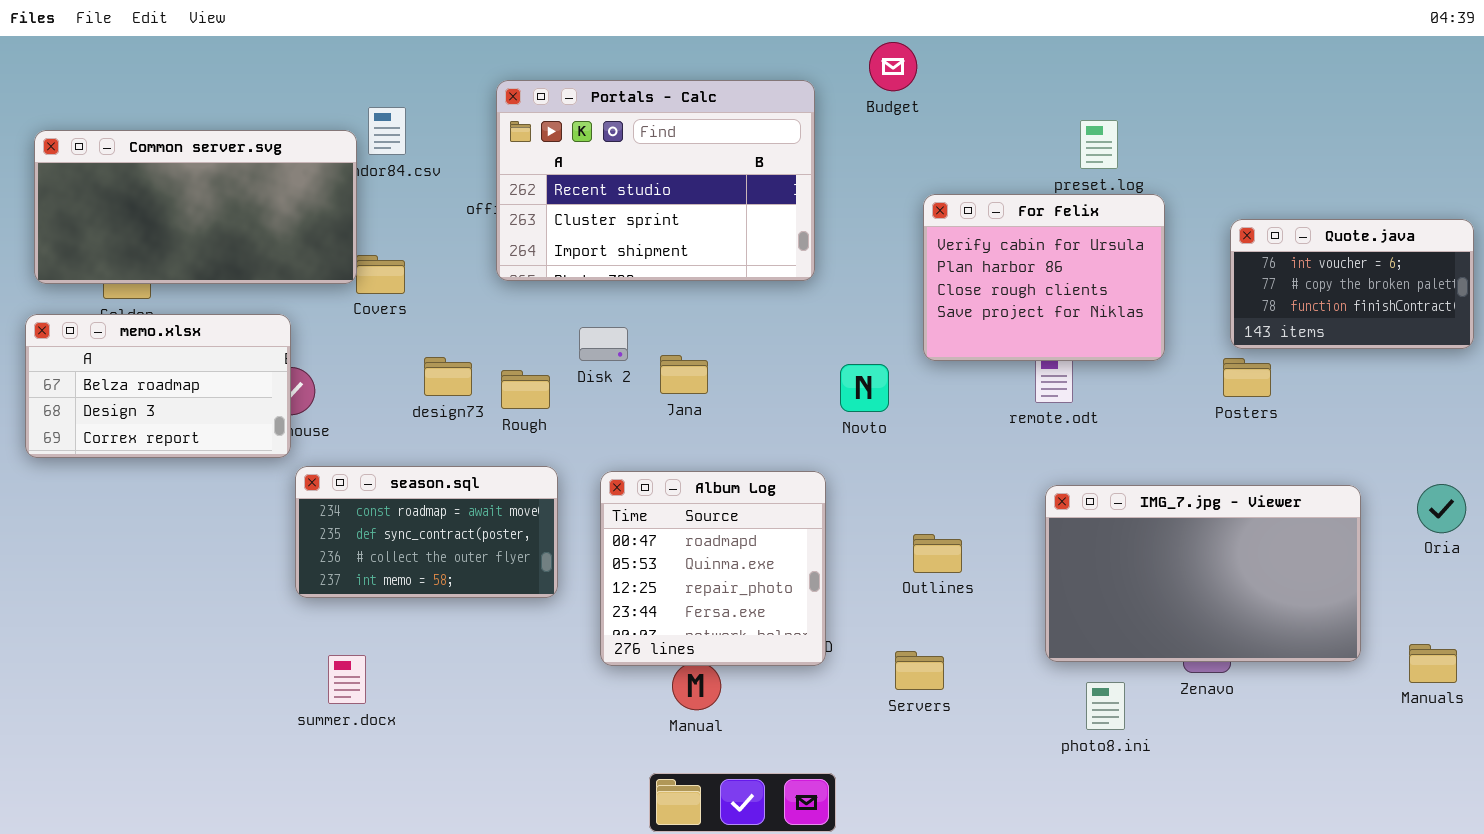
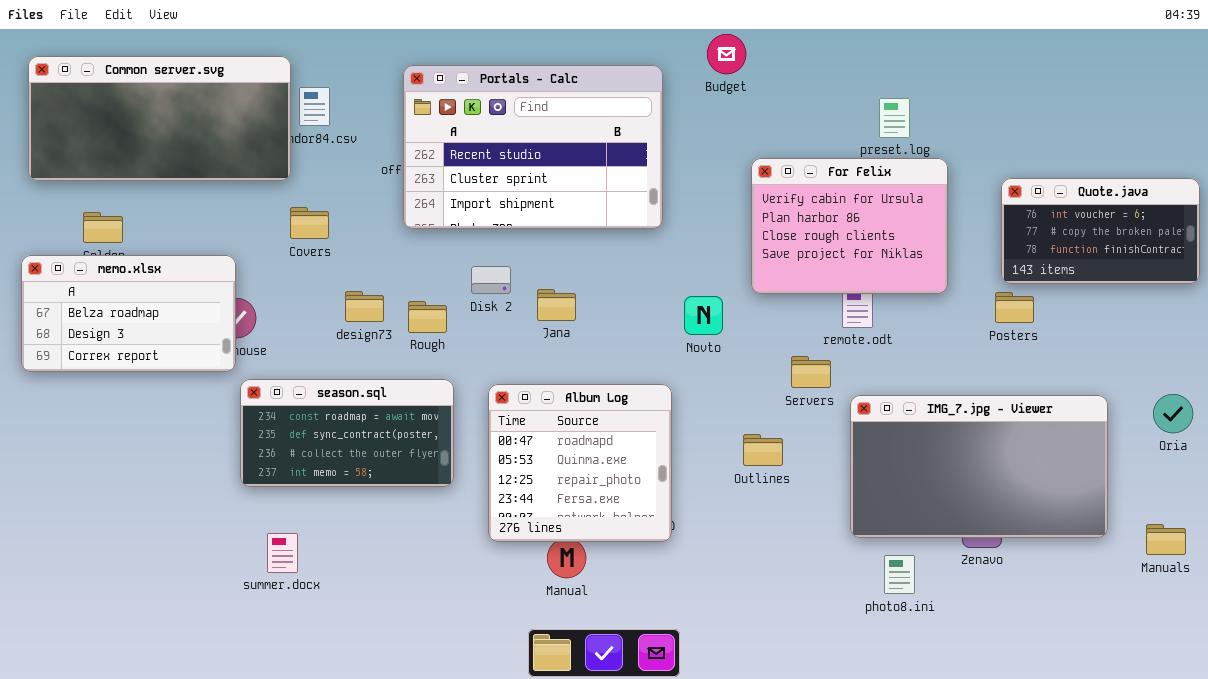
Common server.svg: [34,130,357,284] -> [28,56,291,181], moved
Servers: [895,651,944,690] -> [791,356,831,388], moved

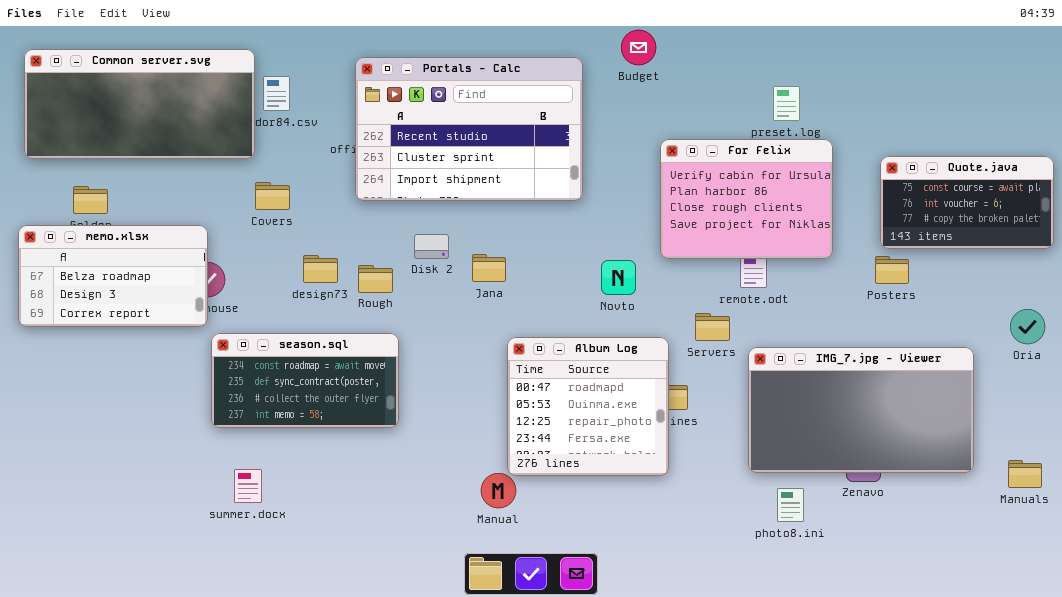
Quote.java: [1001,178,1200,284] -> [880,156,1054,249], scrolled up 1 row
Album Log: [488,384,672,542] -> [507,337,669,476], moved
Oria: [1153,394,1193,433] -> [1010,309,1045,344], moved

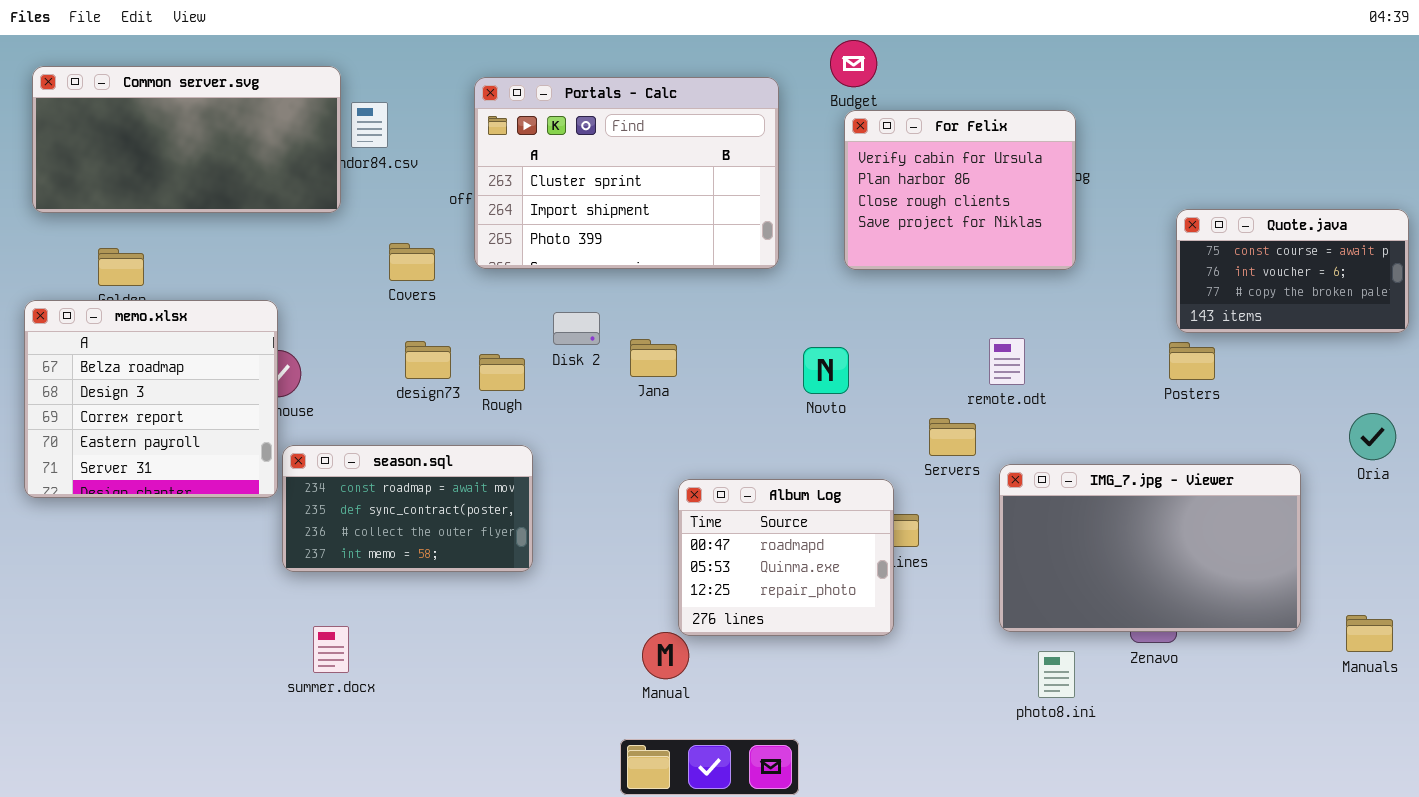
Portals - Calc: [355,57,583,201] -> [474,77,779,269], scrolled down 1 row
For Felix: [660,139,833,259] -> [844,110,1076,270], moved
Covers: [255,182,290,210] -> [389,243,435,281], moved
memo.xlsx: [18,225,208,327] -> [24,300,278,498], resized
Album Log: [507,337,669,476] -> [678,479,894,636], resized

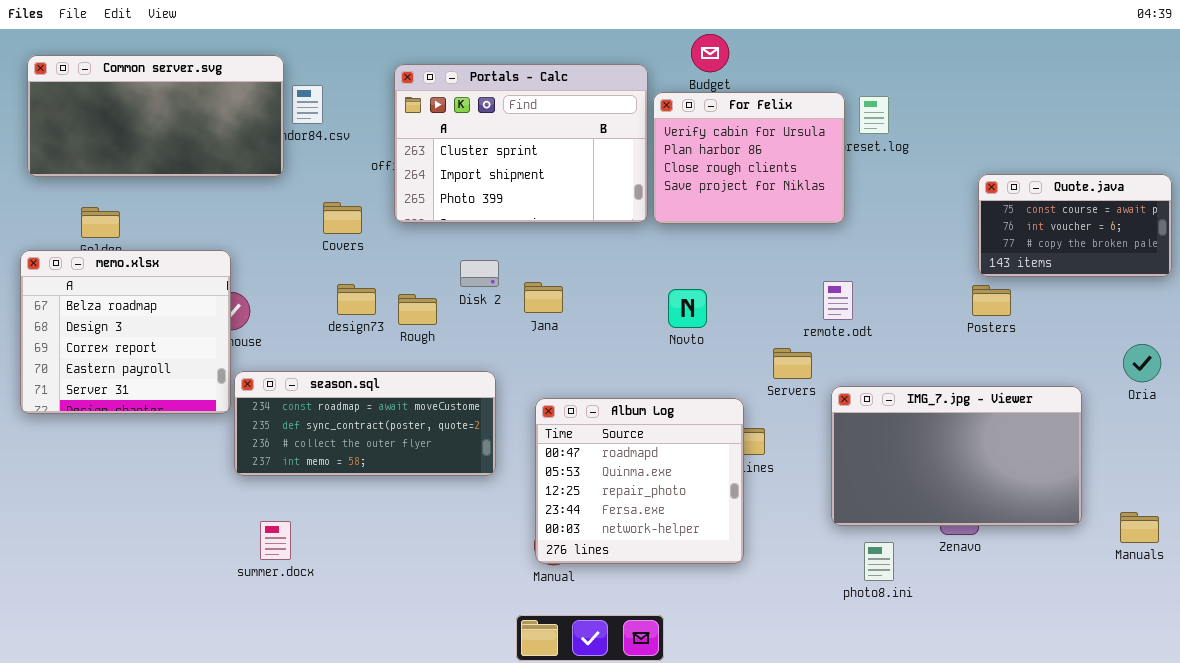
For Felix: [844,110,1076,270] -> [653,92,845,224], moved
season.sql: [282,445,533,572] -> [234,371,496,476], resized
Album Log: [678,479,894,636] -> [535,398,744,564], resized

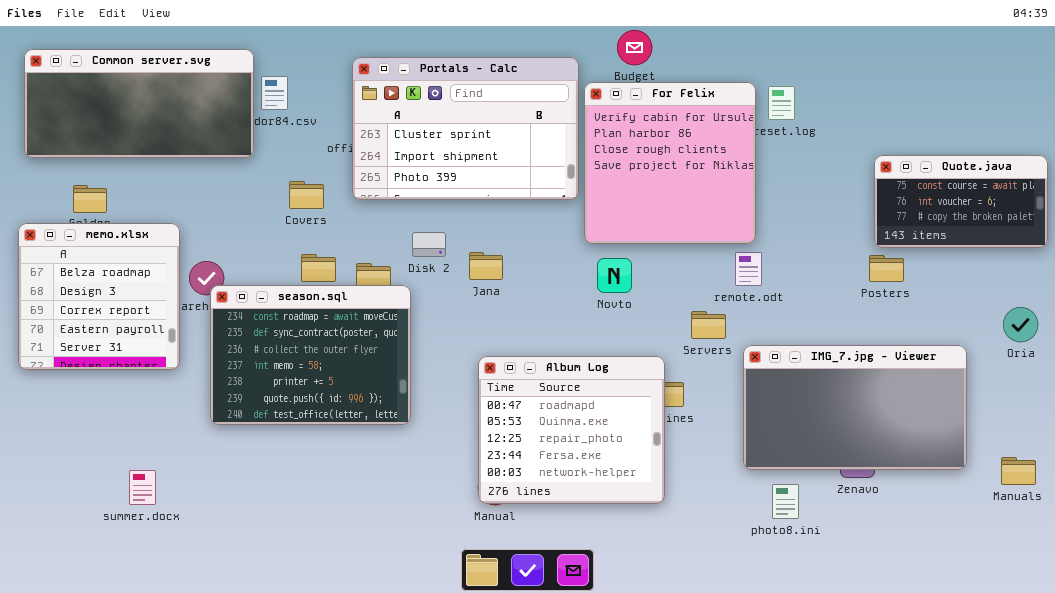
For Felix: [653,92,845,224] -> [584,82,756,244], resized
memo.xlsx: [20,250,231,414] -> [18,223,180,370], resized
season.sql: [234,371,496,476] -> [210,285,411,425], resized
summer.docx: [260,521,291,560] -> [129,470,156,505], moved

